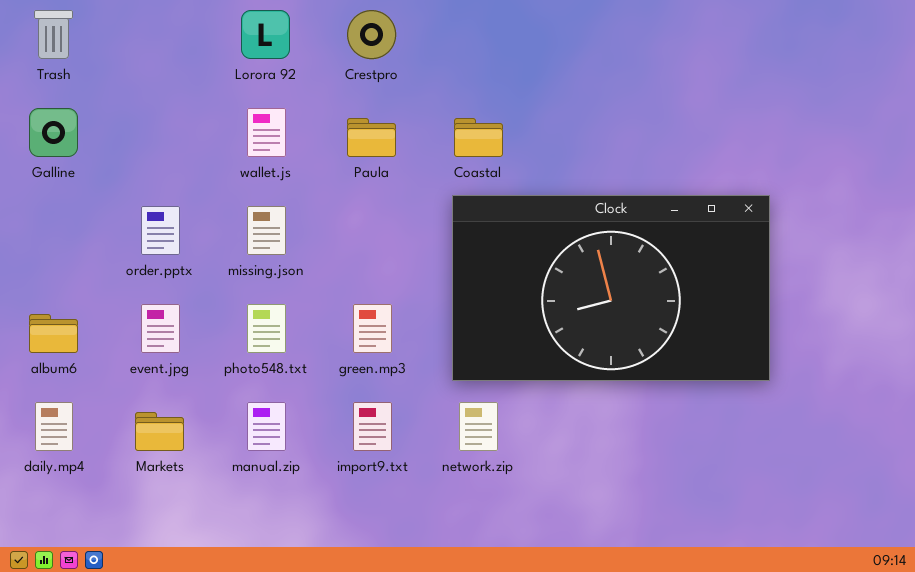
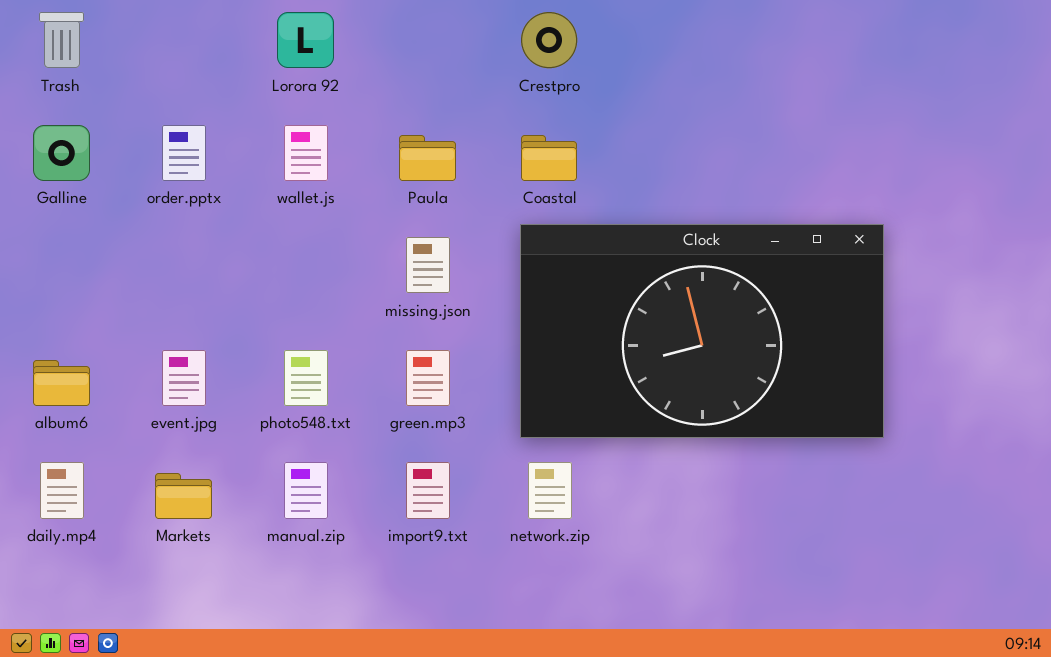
Crestpro: [347,10,396,59] -> [521,12,577,68], moved
order.pptx: [141,206,180,255] -> [162,125,206,181], moved
missing.json: [247,206,286,255] -> [406,237,450,293], moved

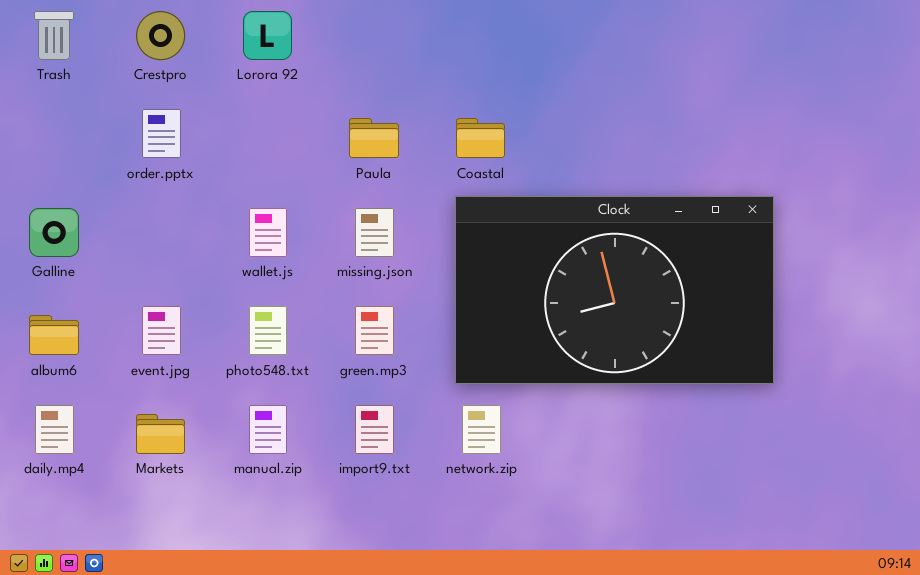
Crestpro: [521,12,577,68] -> [136,11,185,60], moved
Galline: [33,125,90,181] -> [29,208,79,257], moved
wallet.js: [284,125,328,181] -> [249,208,287,257], moved

